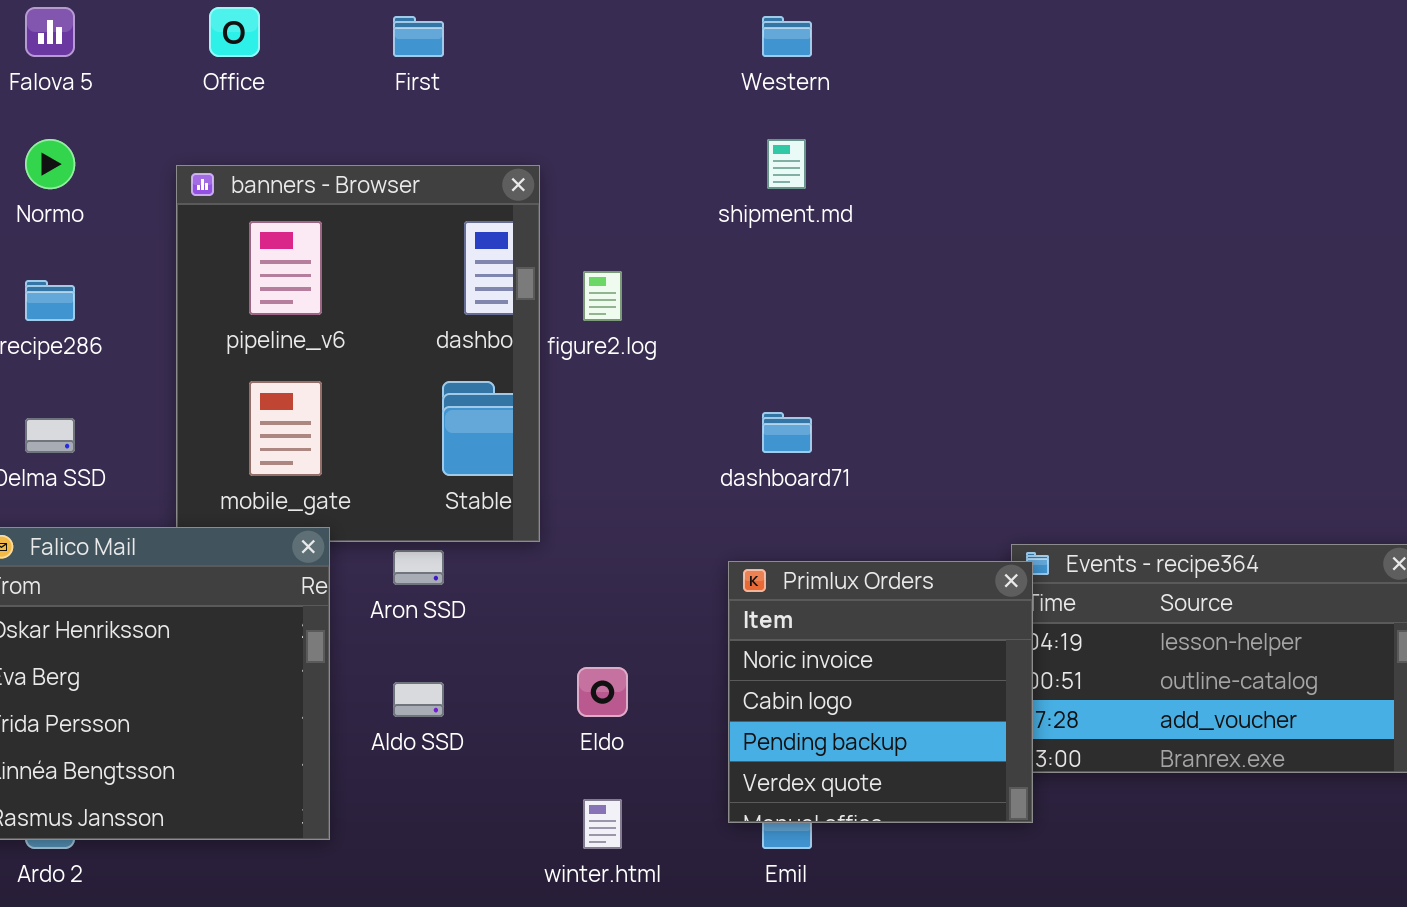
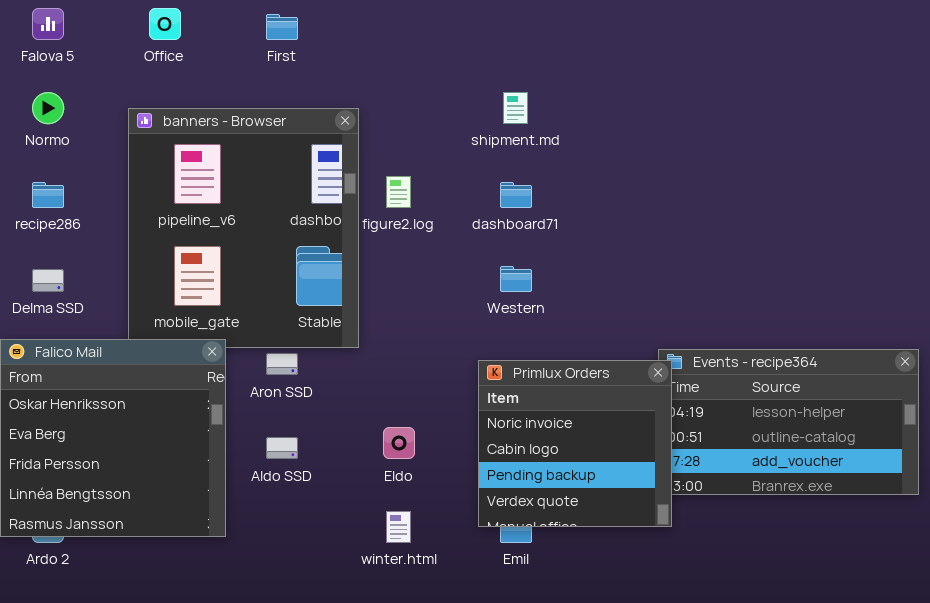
Western: [762,16,812,57] -> [500,266,532,292], moved
dashboard71: [762,412,812,453] -> [500,182,532,208], moved

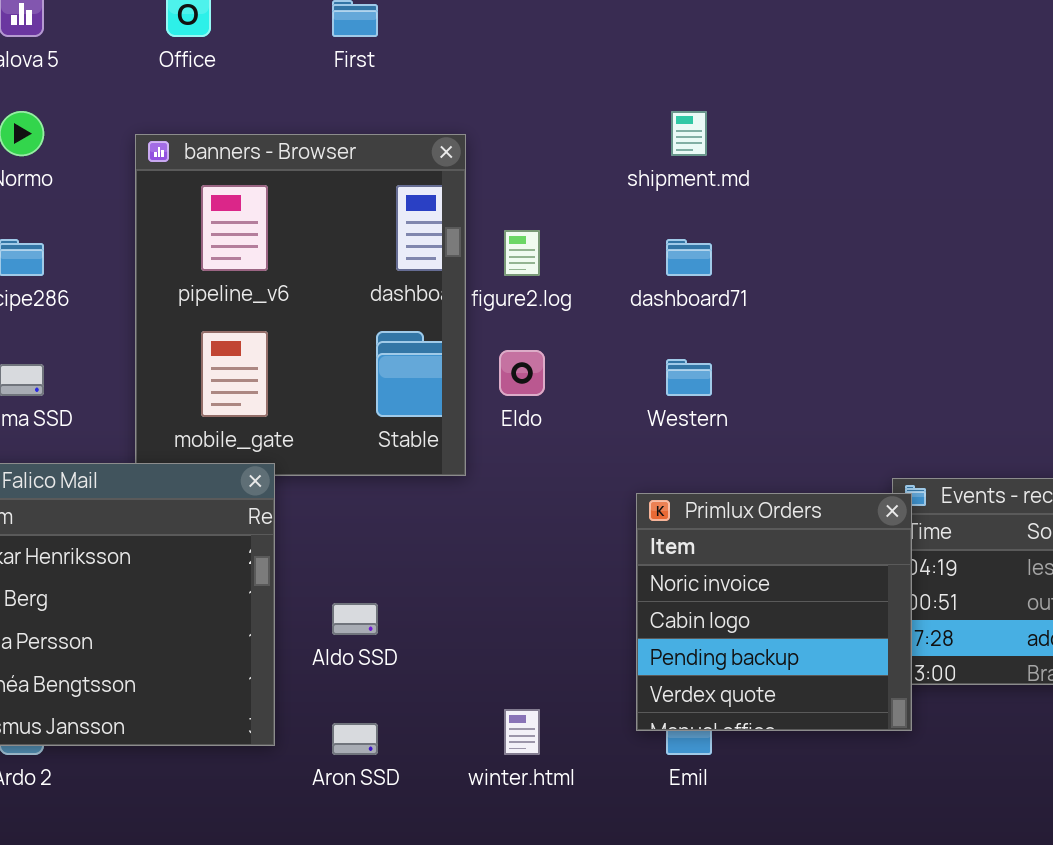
Aron SSD: [266,353,298,375] -> [332,723,378,755], moved
Eldo: [383,427,415,459] -> [499,350,545,396], moved

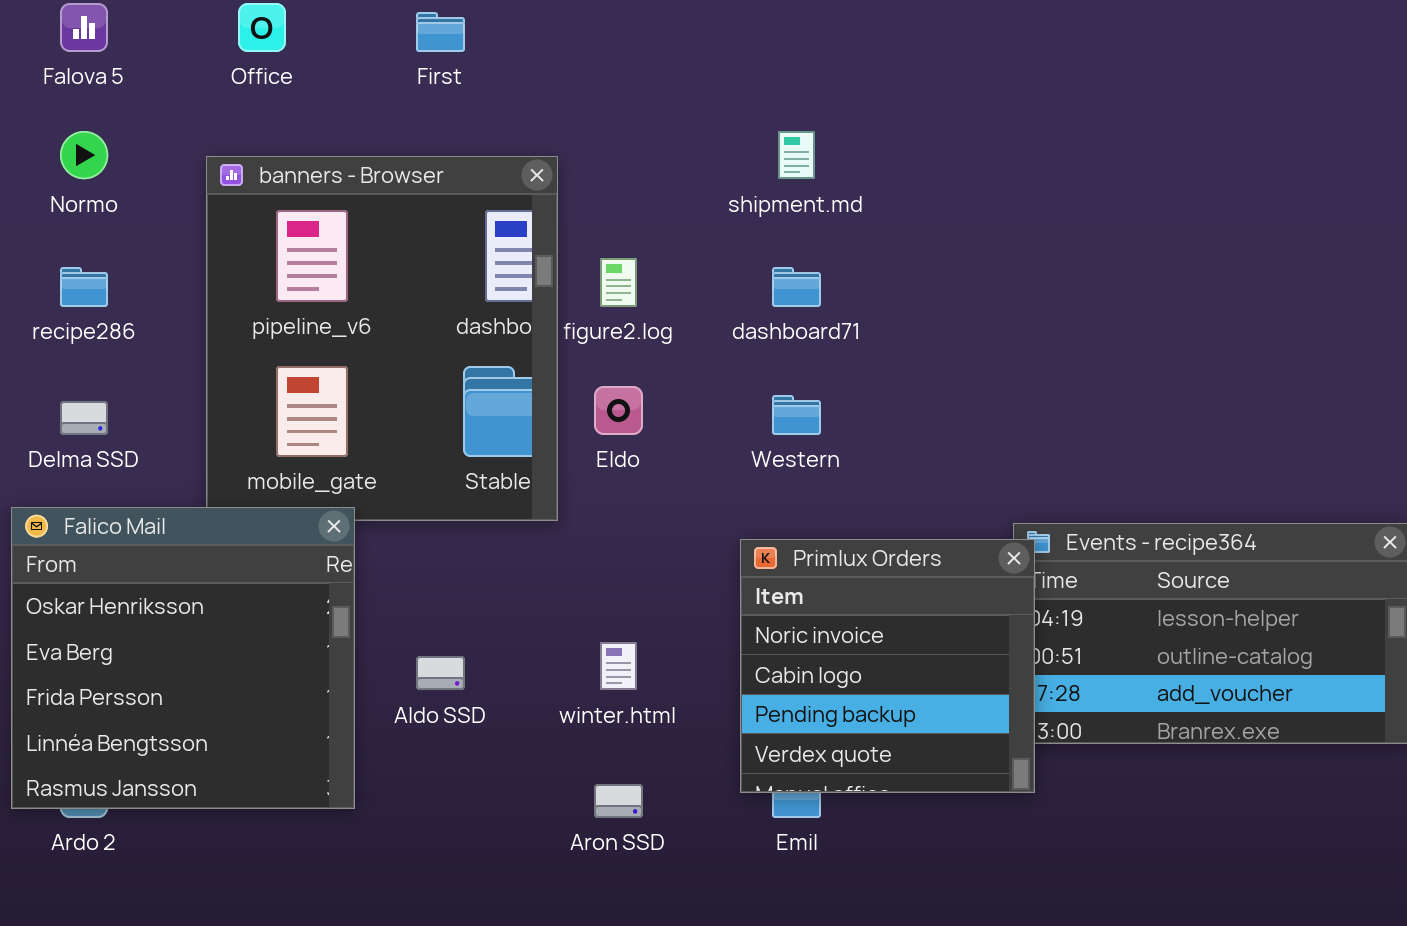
winter.html: [504,709,540,755] -> [600,642,637,690], moved
Aron SSD: [332,723,378,755] -> [594,784,643,818], moved

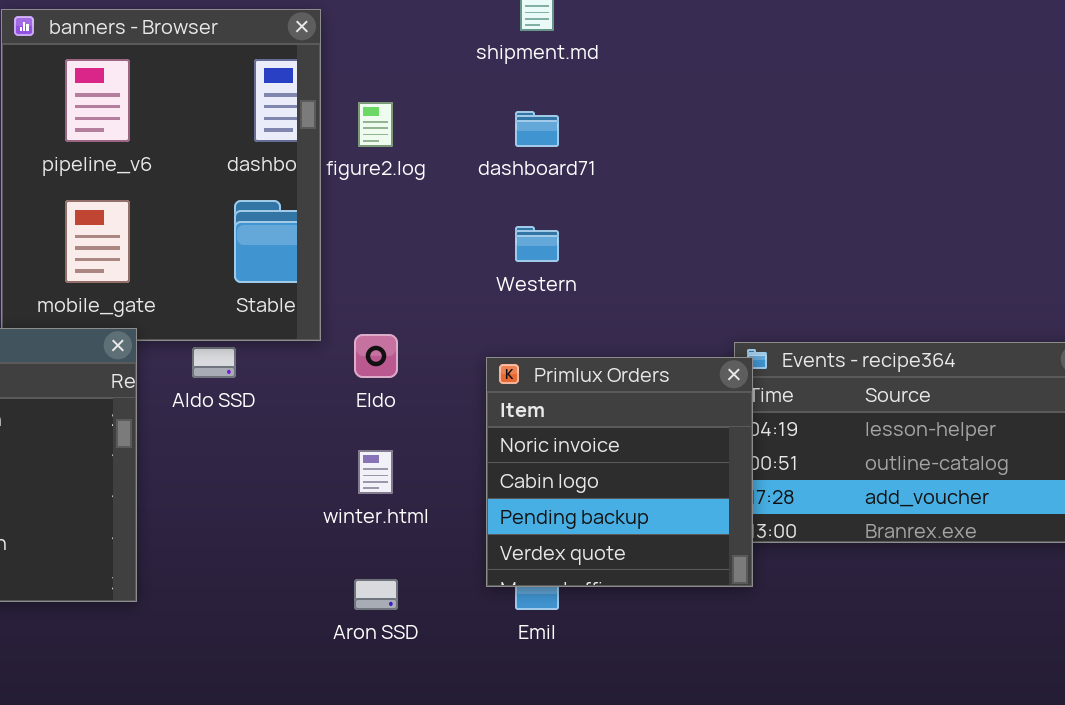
Eldo: [594,386,643,435] -> [354,334,398,378], moved
Aldo SSD: [416,656,465,690] -> [192,347,236,378], moved

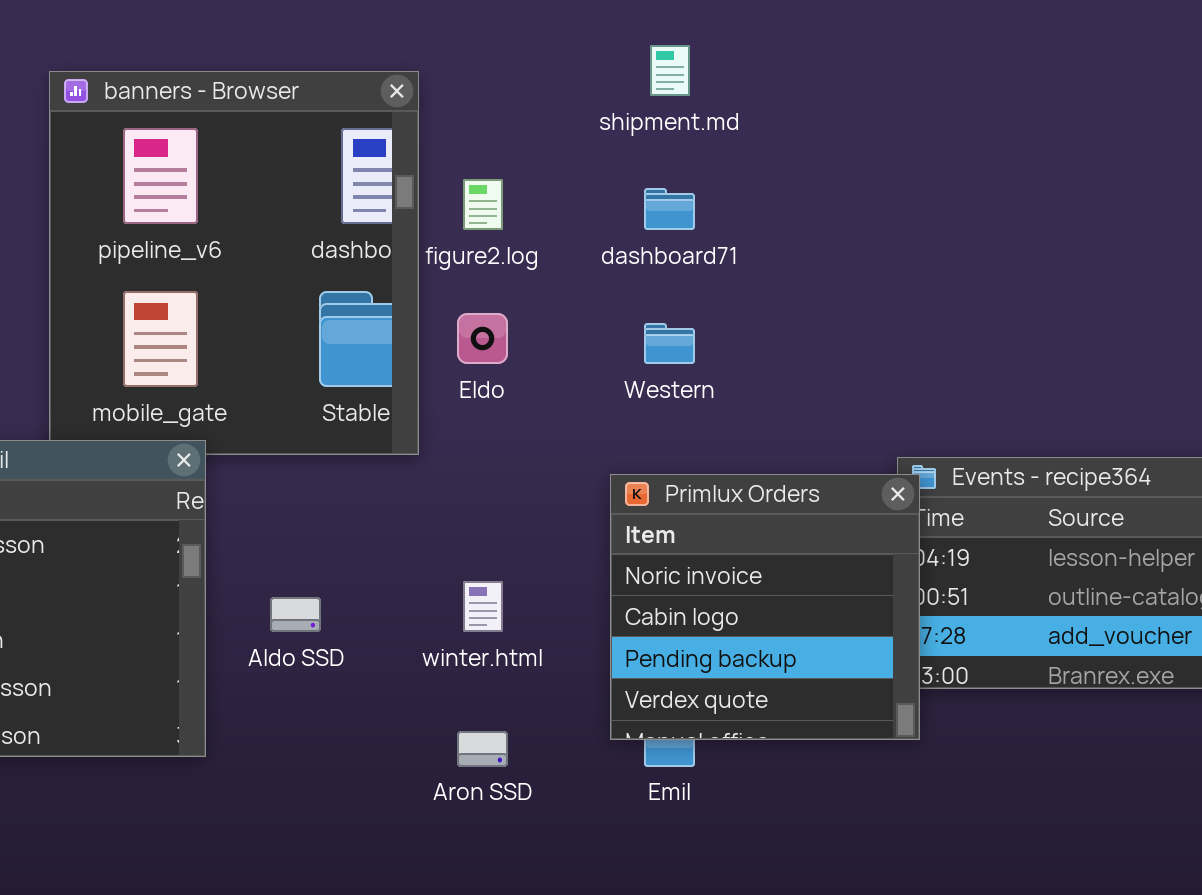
Eldo: [354,334,398,378] -> [457,313,508,364], moved
Aldo SSD: [192,347,236,378] -> [270,597,321,632], moved

